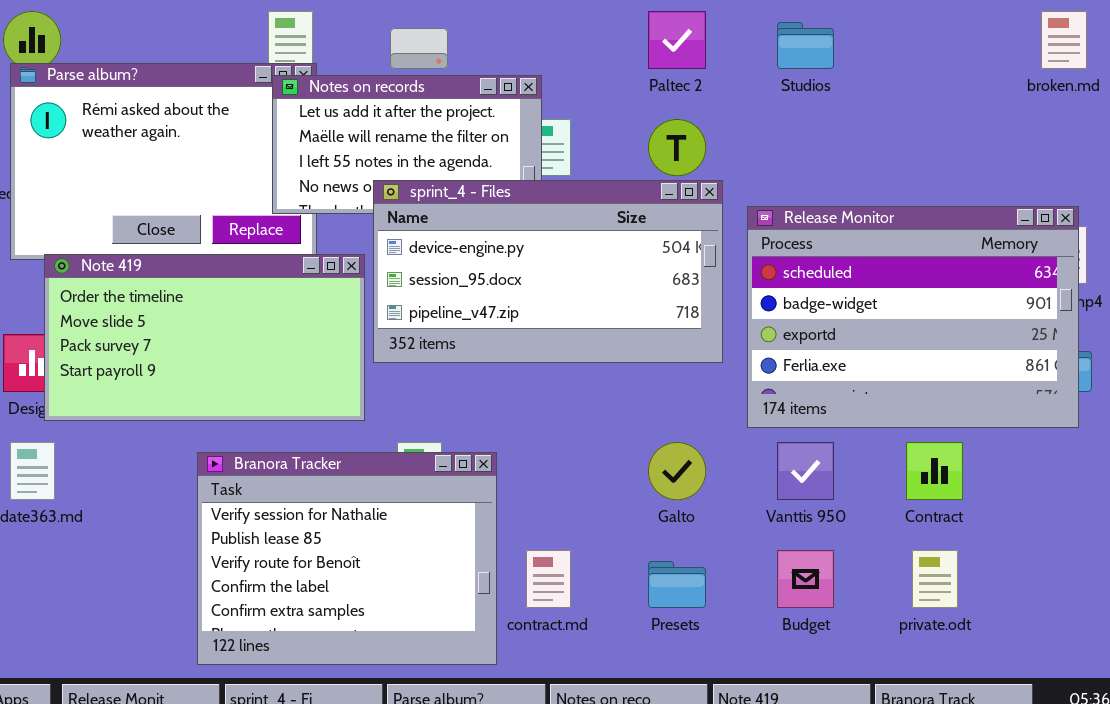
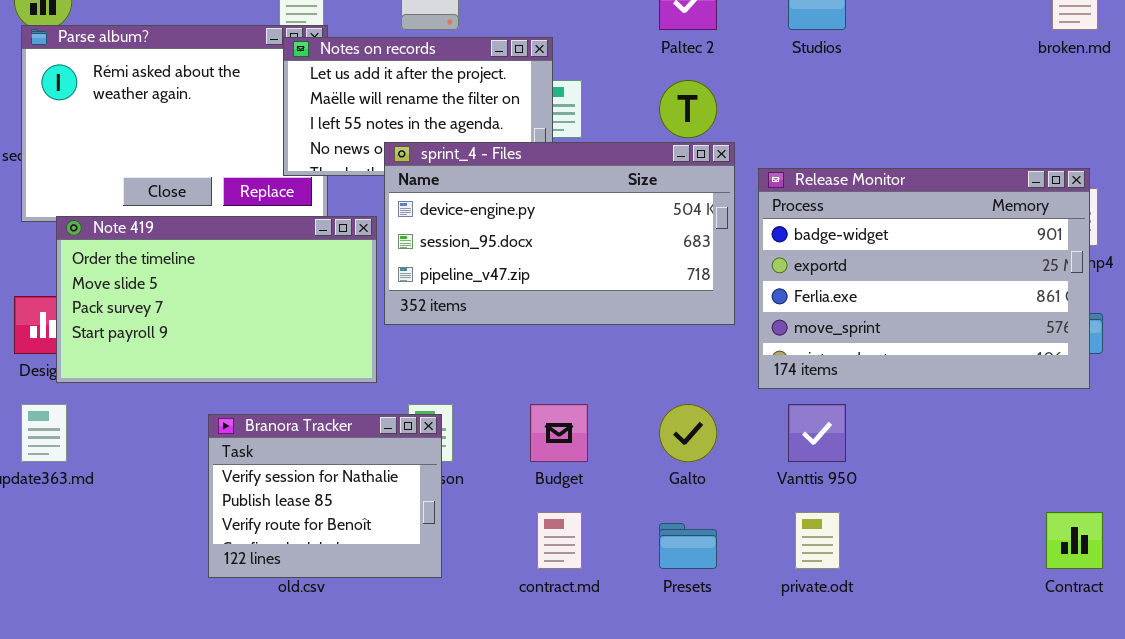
Release Monitor: [747,206,1079,428] -> [758,168,1090,389], scrolled down 1 row
Contract: [906,442,963,500] -> [1046,512,1103,569], moved
Branora Tracker: [197,452,497,665] -> [208,414,442,578], resized
Budget: [777,550,834,608] -> [530,404,588,462], moved
private.odt: [912,550,958,608] -> [795,512,840,569], moved

